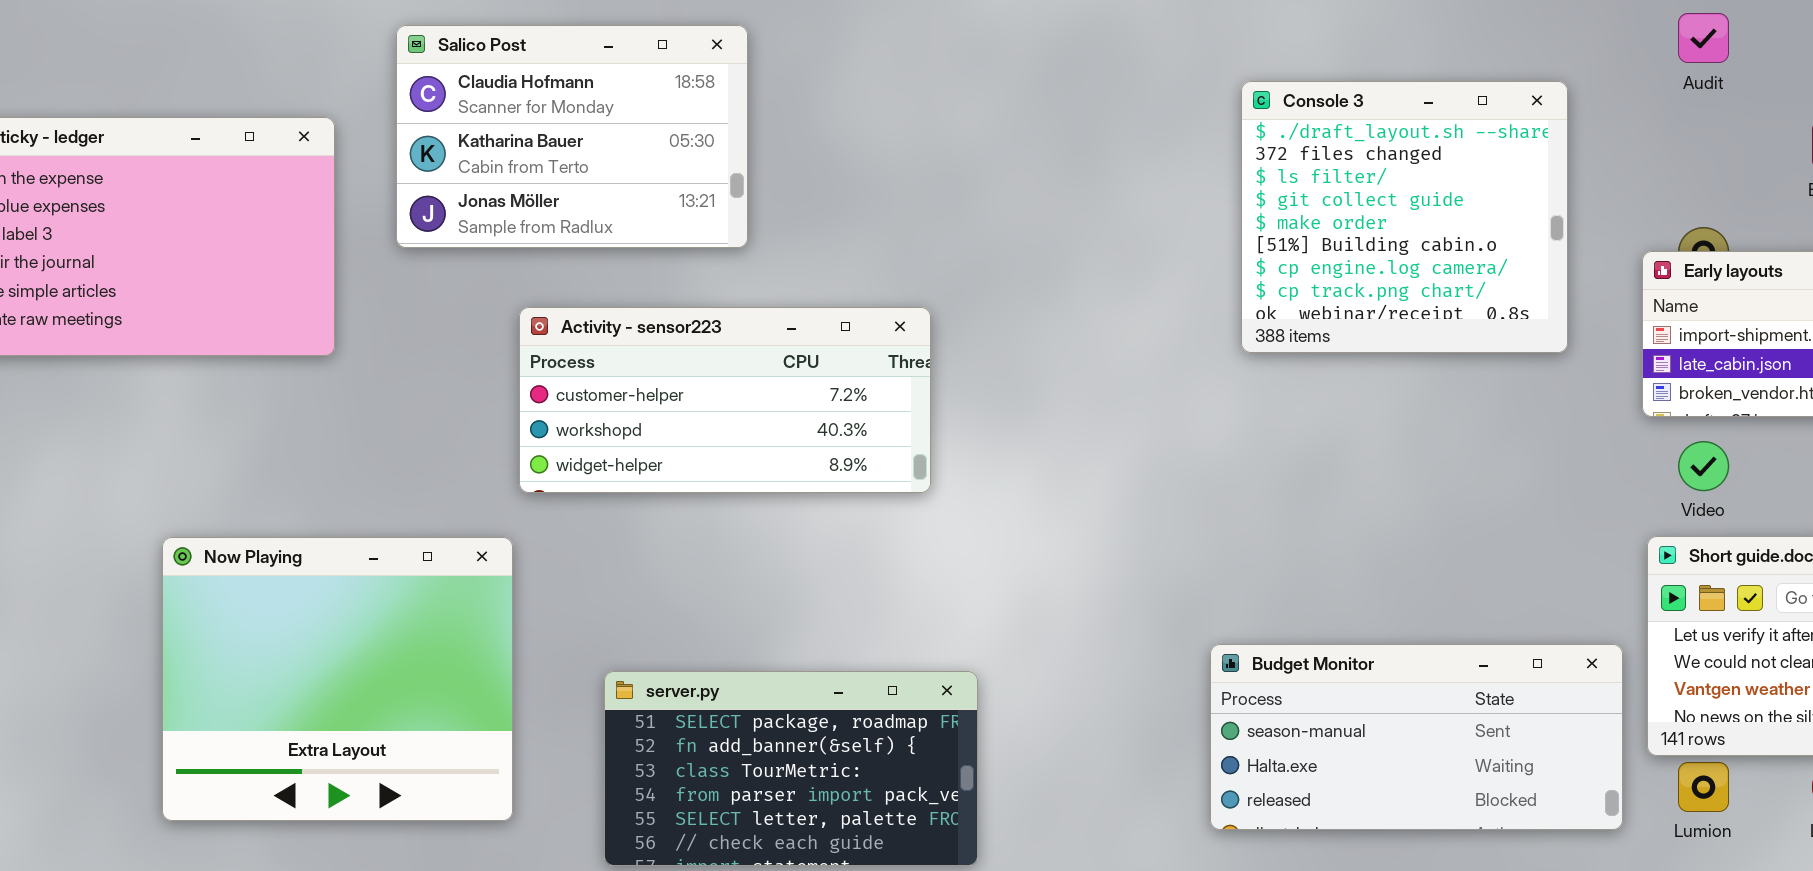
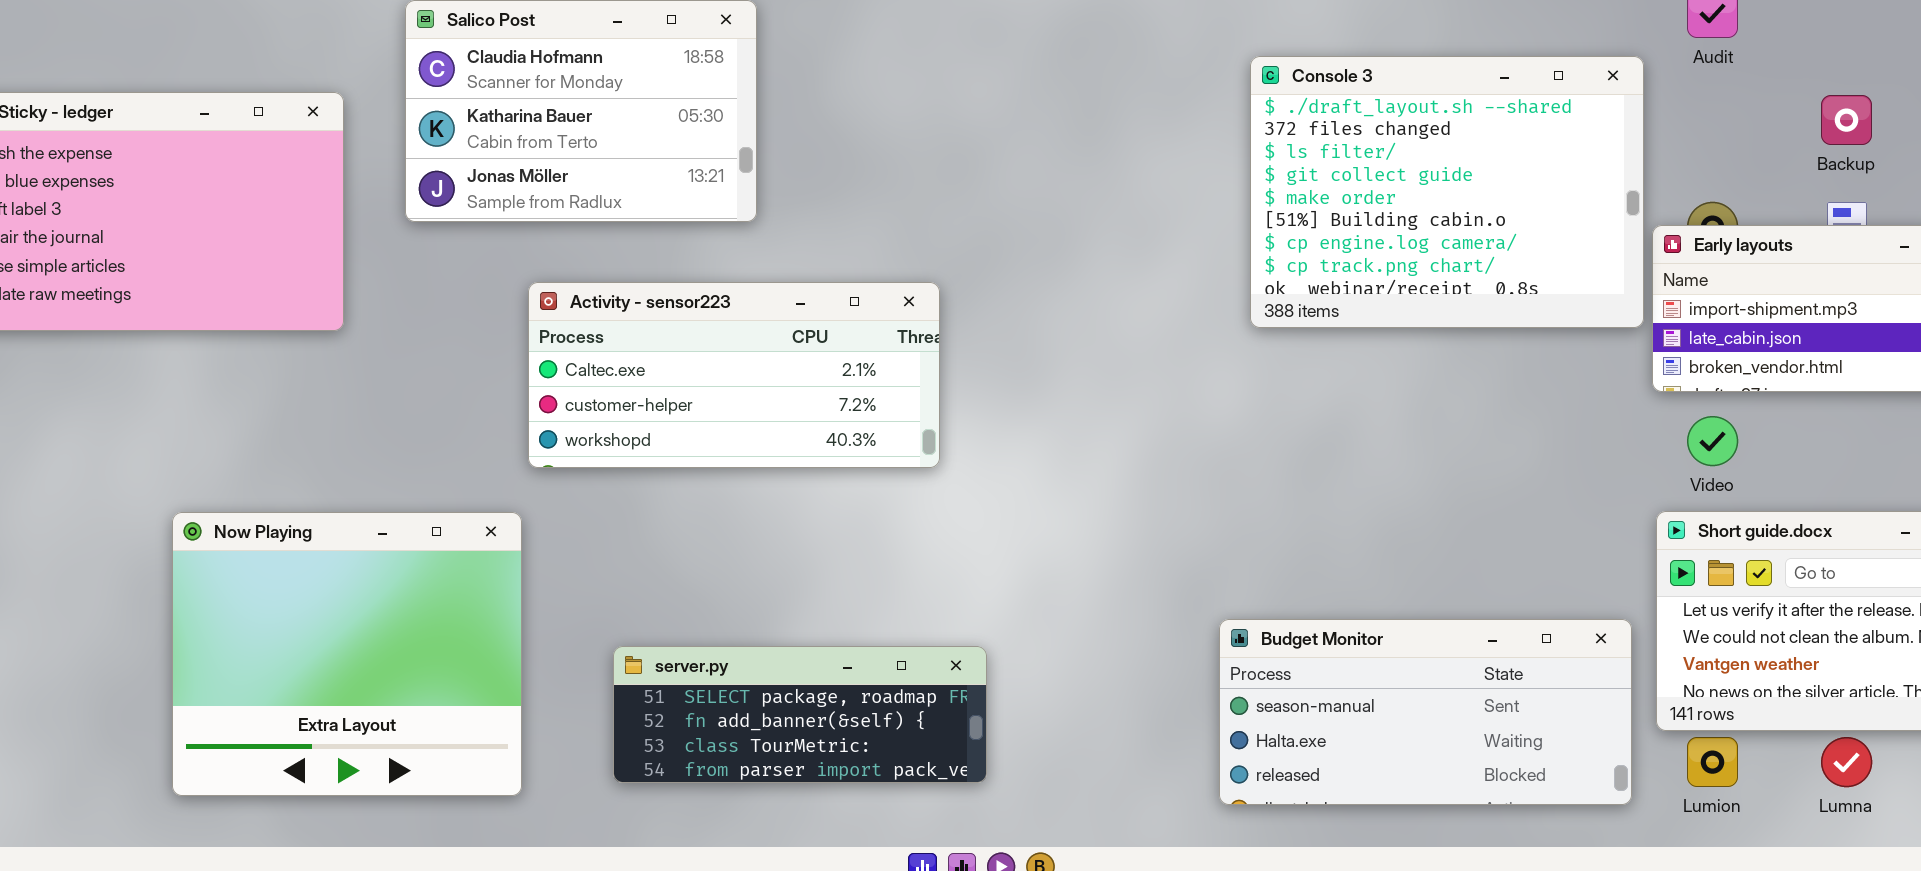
Console 3: [1241,81,1568,353] -> [1250,56,1644,328], resized
Activity - sensor223: [519,307,931,493] -> [528,282,940,468], scrolled up 1 row
server.py: [604,671,978,866] -> [613,646,987,783], resized

